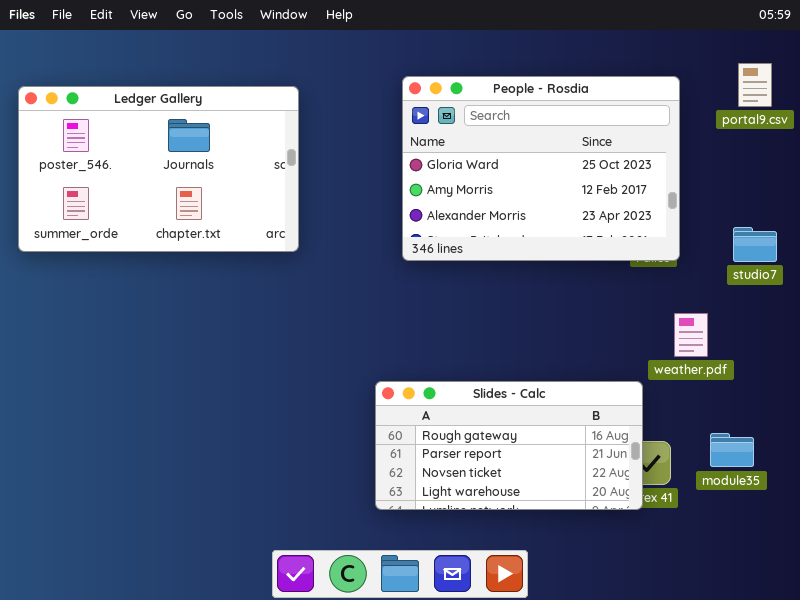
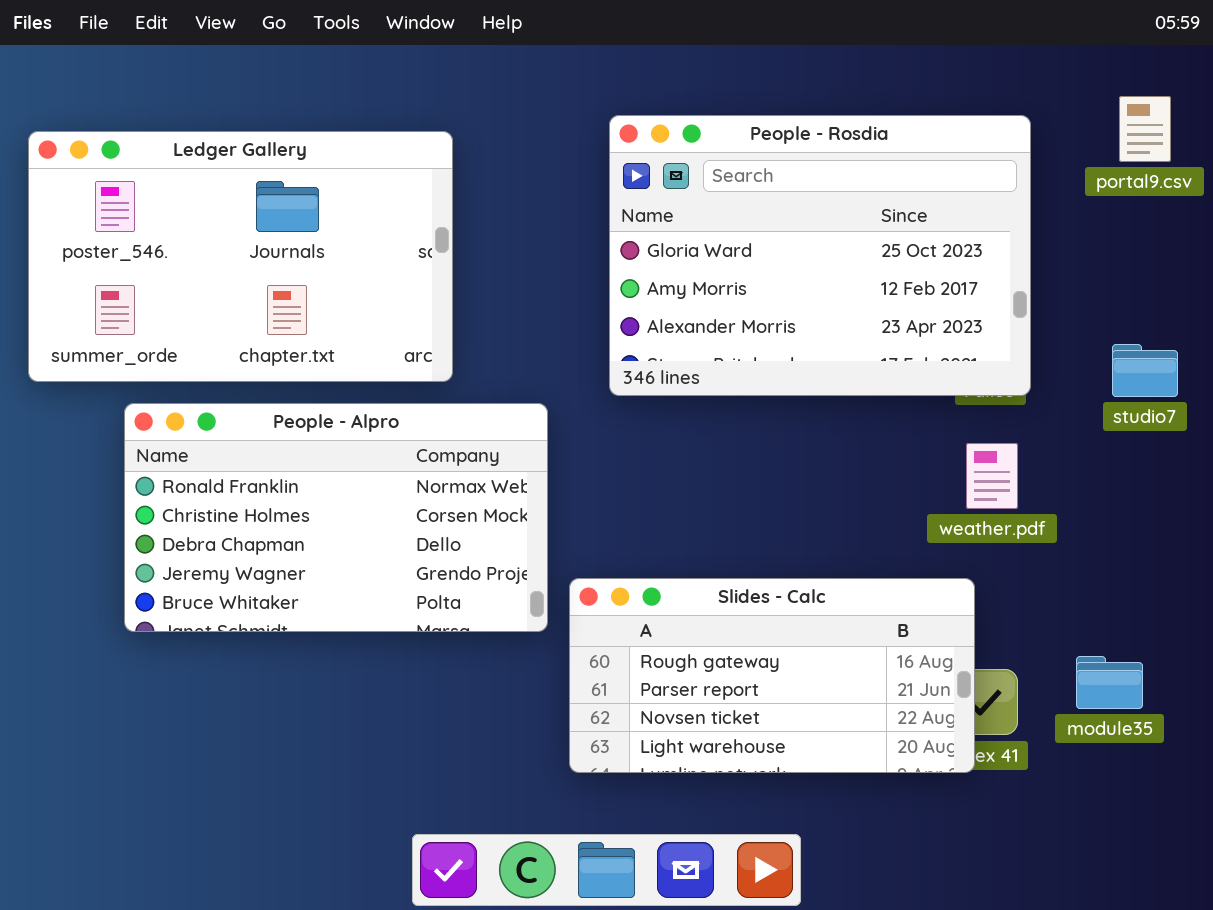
People - Alpro: none -> [124,403,548,632], opened
weather.pdf: [674,313,708,357] -> [966,443,1018,509], moved

